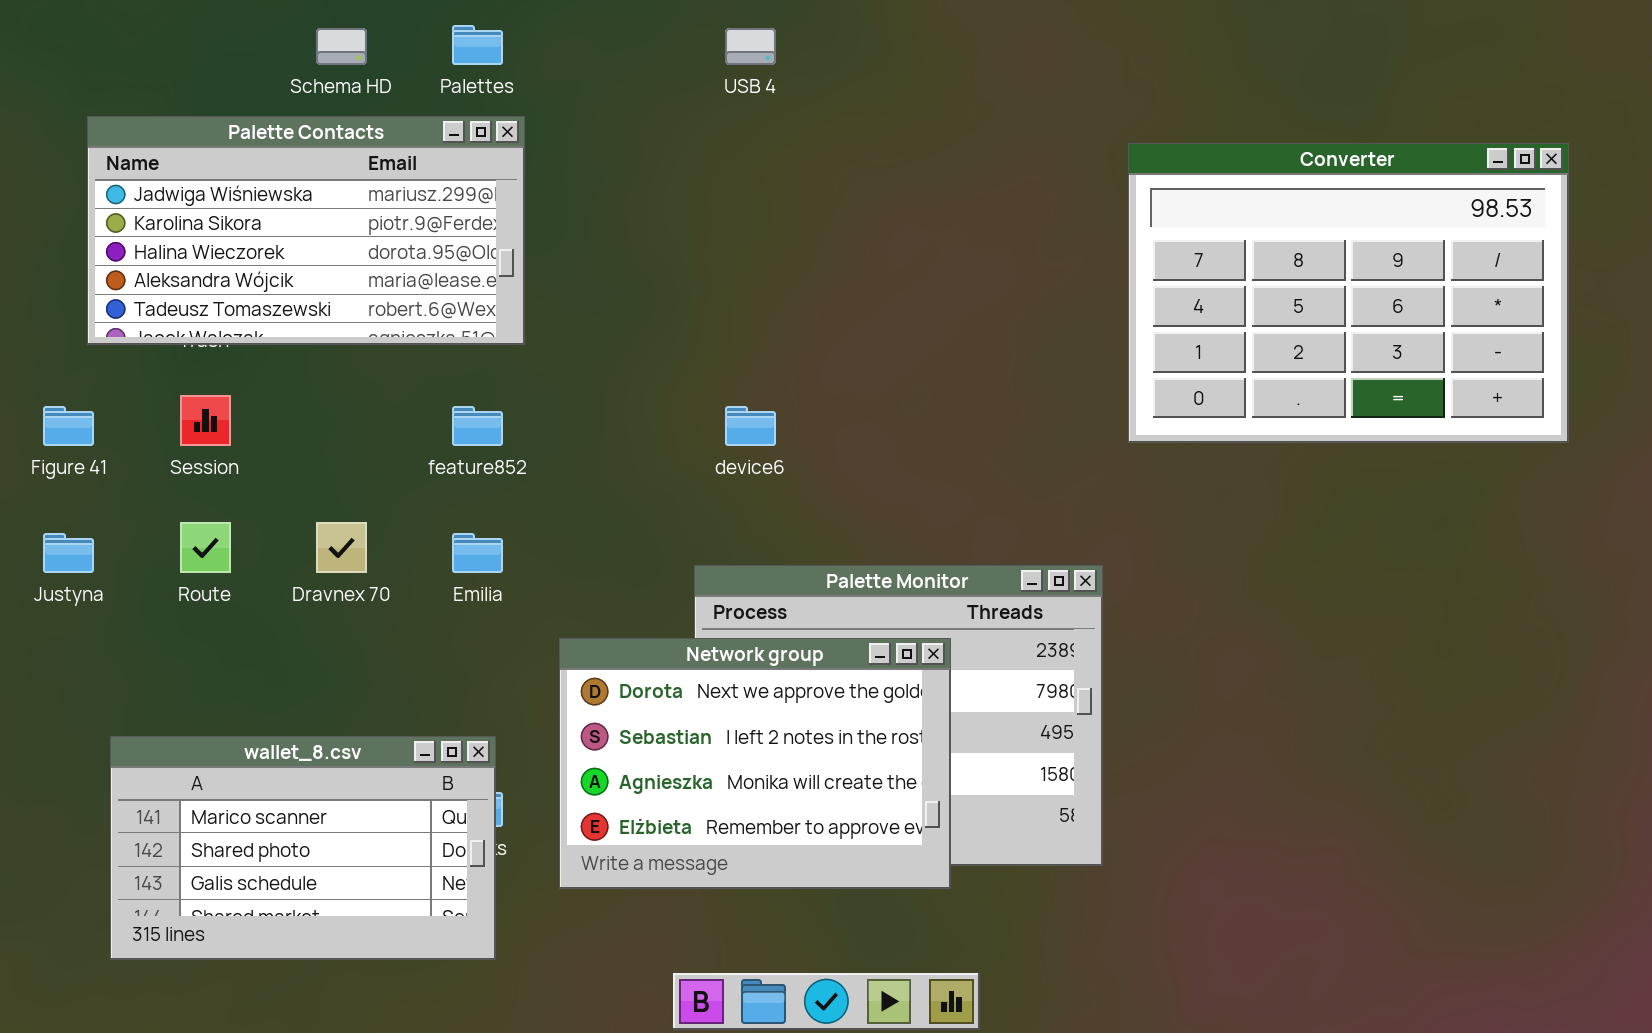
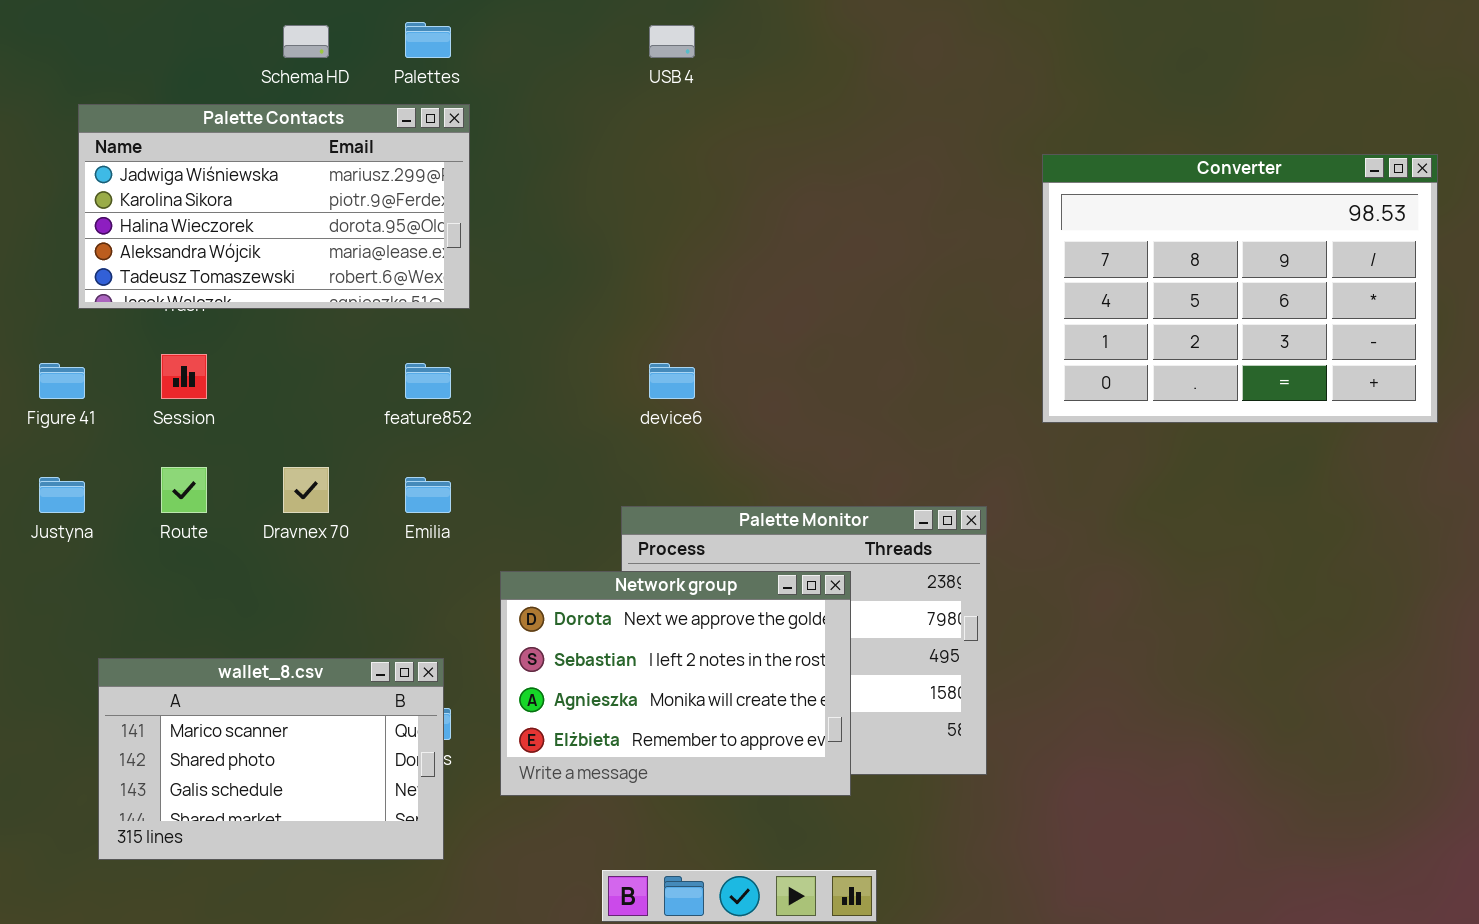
Converter: [1128,143,1569,443] -> [1042,154,1438,423], moved

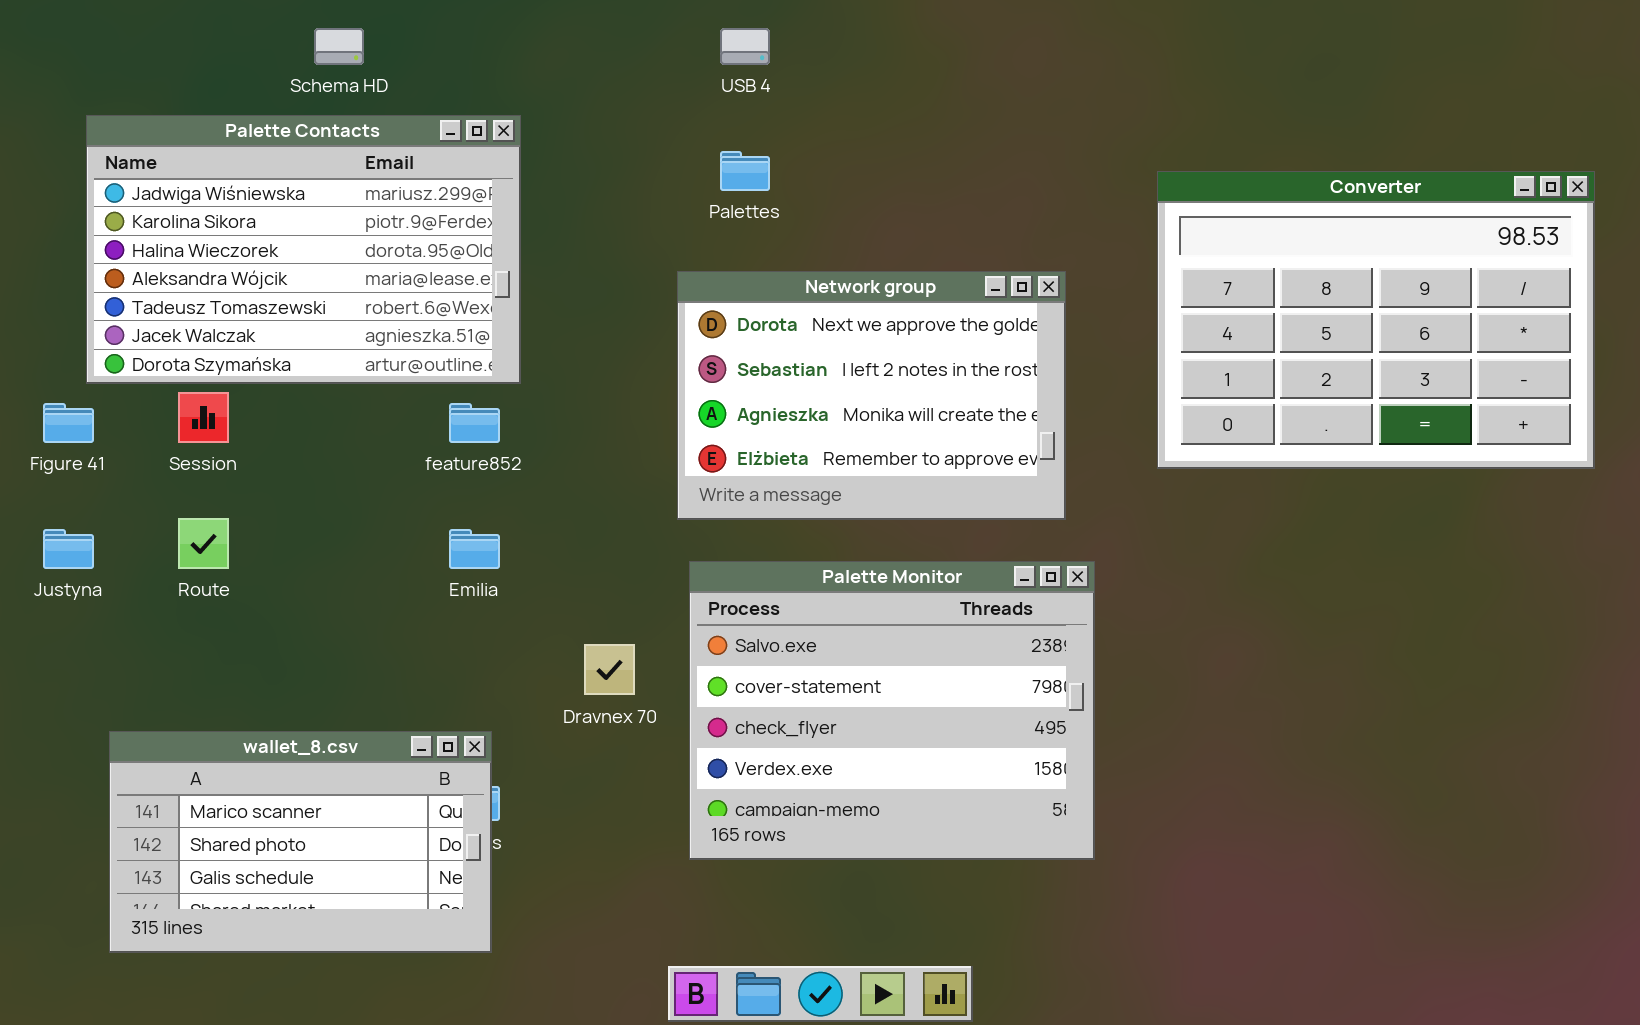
Palettes: [405,22,451,58] -> [720,151,770,191], moved
Palette Contacts: [78,104,470,309] -> [86,115,521,384], resized
Dravnex 70: [283,467,329,513] -> [584,644,635,695], moved
Network group: [500,571,851,796] -> [677,271,1066,520], moved

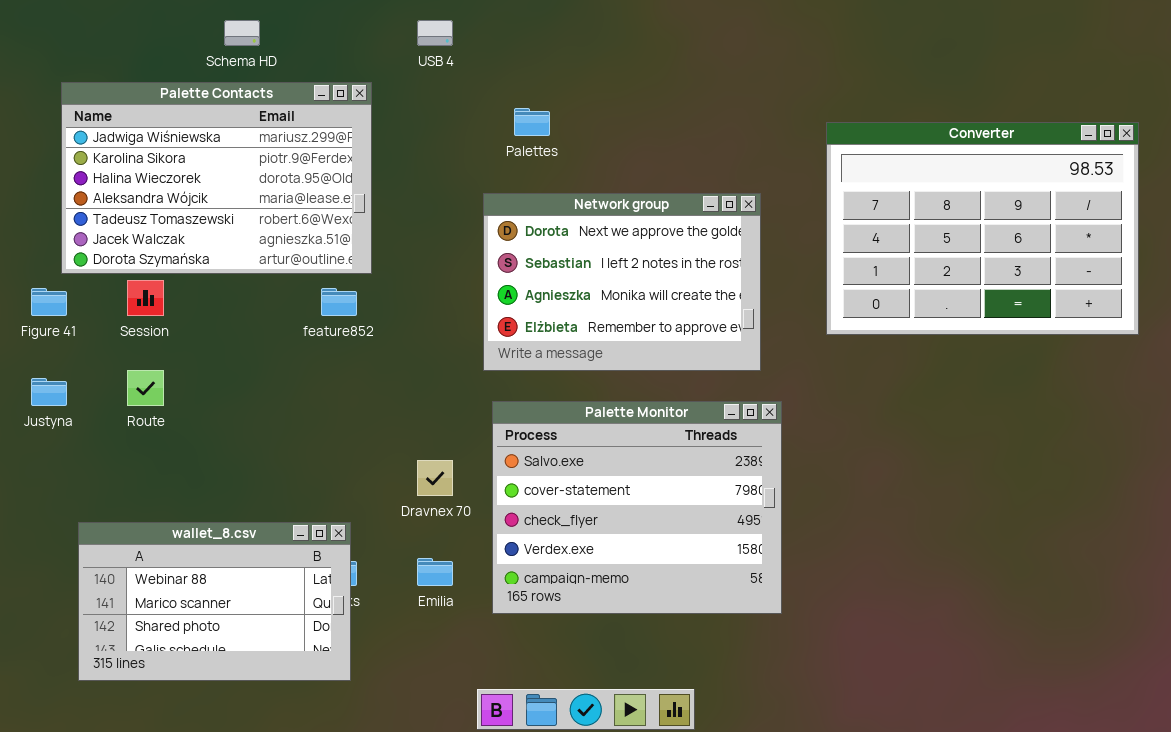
USB 4: [720,28,770,65] -> [417,20,453,46], moved
Emilia: [449,529,500,569] -> [417,558,453,586], moved
wallet_8.csv: [109,731,492,953] -> [78,522,351,681], scrolled up 1 row

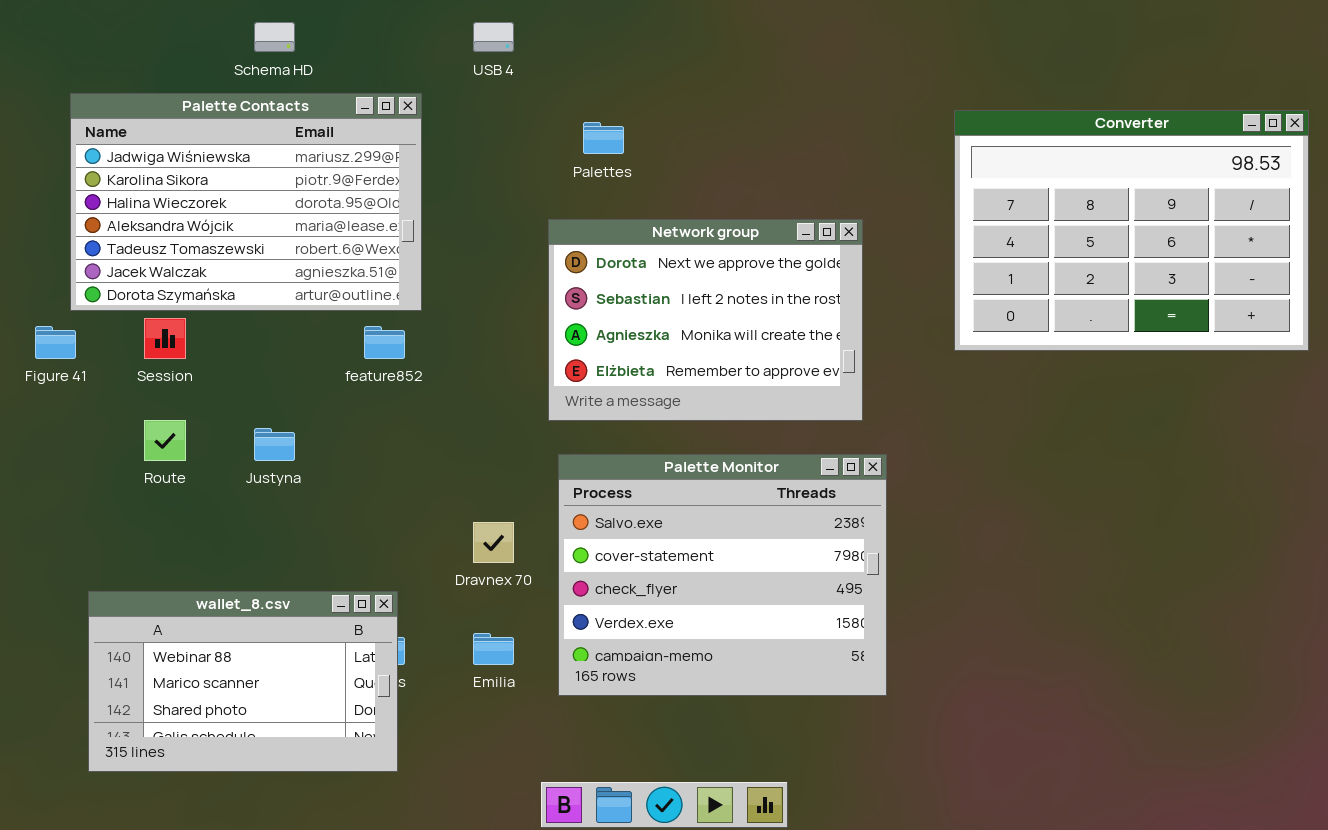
Converter: [826,122,1139,335] -> [954,110,1309,351], moved
Justyna: [31,378,67,406] -> [254,428,295,461], moved

